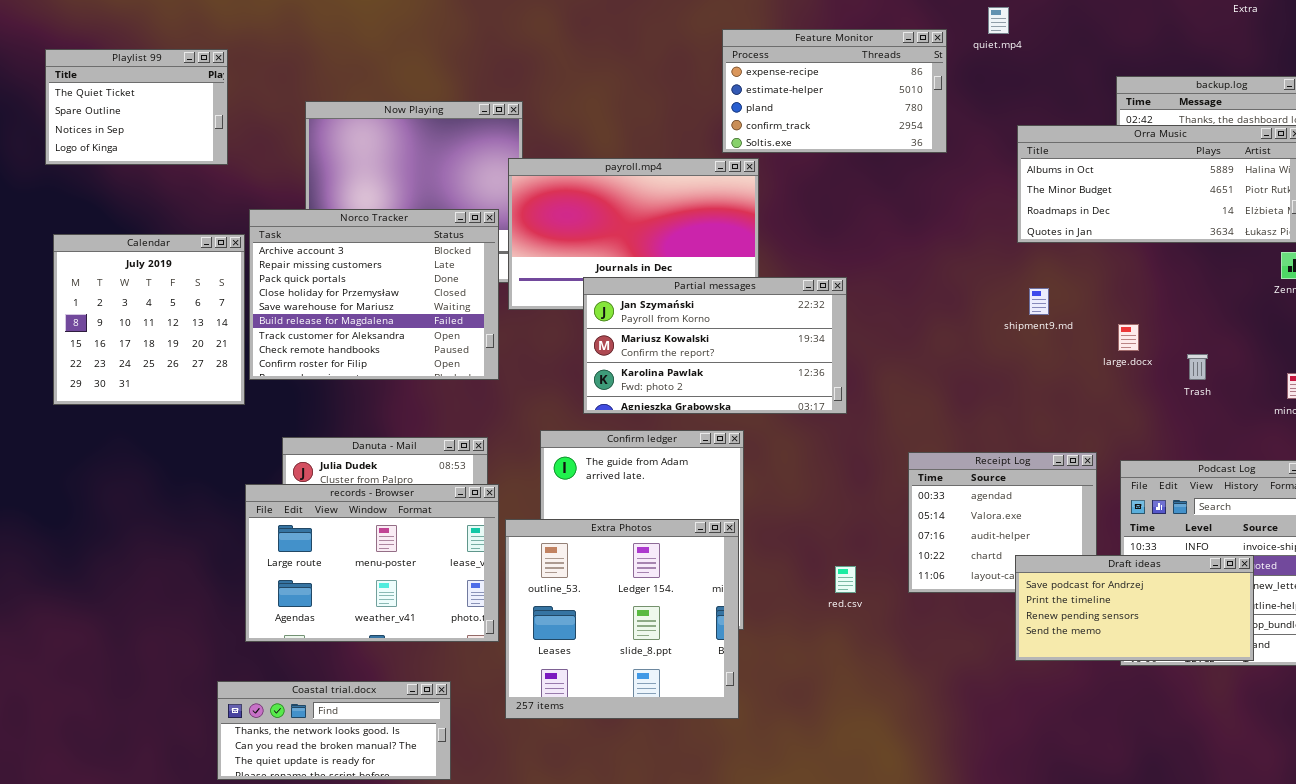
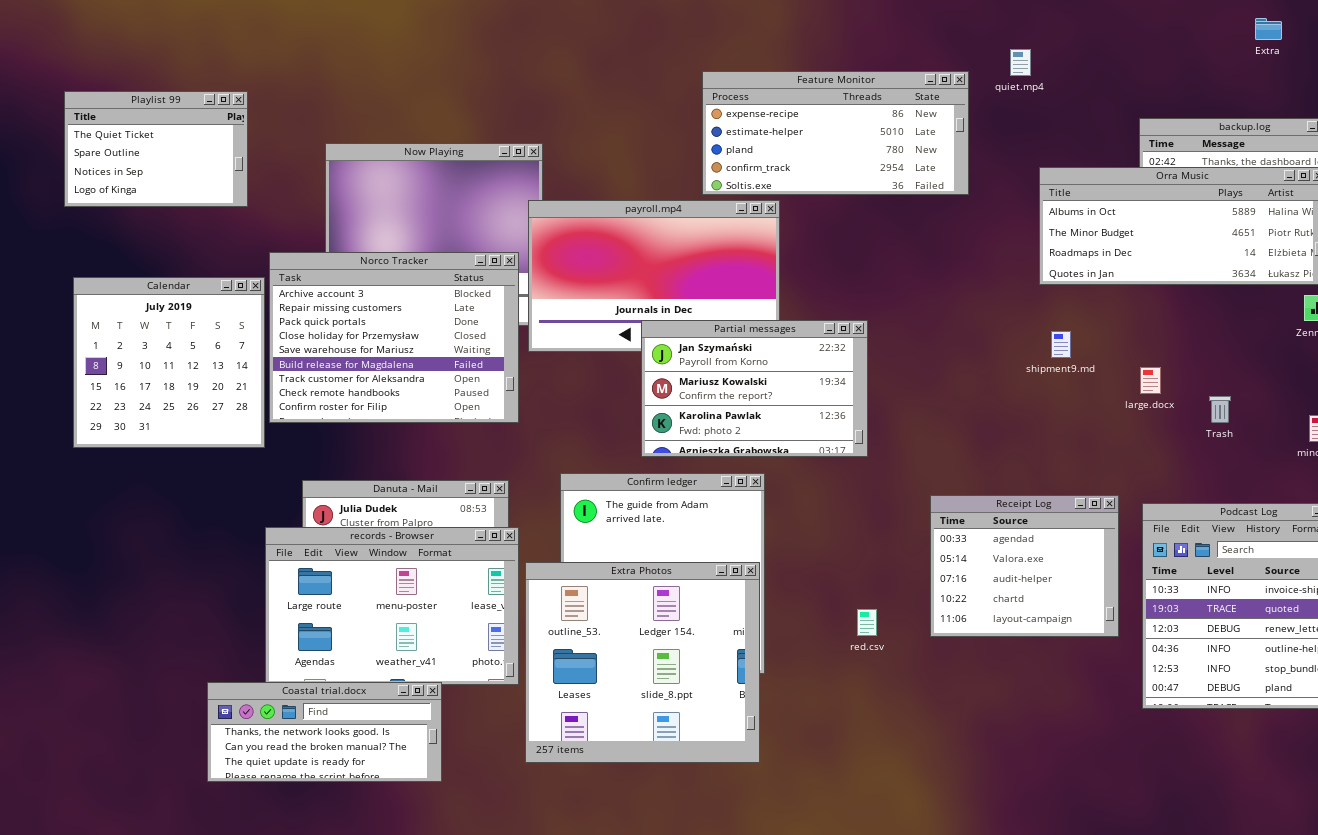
Feature Monitor: [722,29,947,153] -> [702,71,969,195], resized
Partial messages: [583,277,847,414] -> [641,320,868,457], resized
Draft ideas: [1015,555,1254,661] -> none, closed
Coastal trial.docx: [217,681,451,780] -> [207,682,442,782], moved

